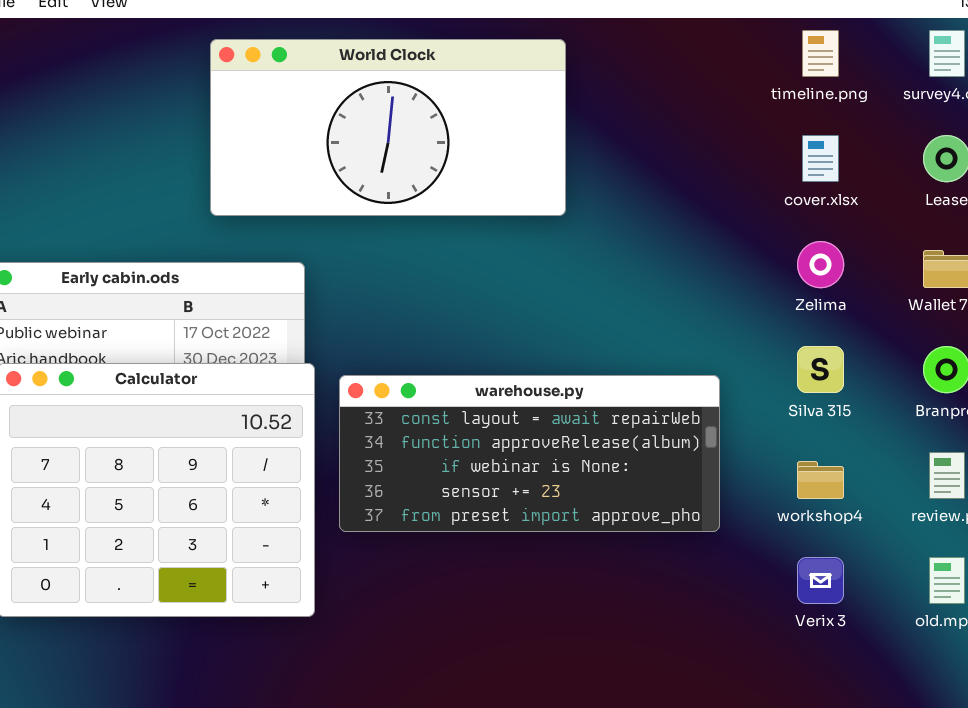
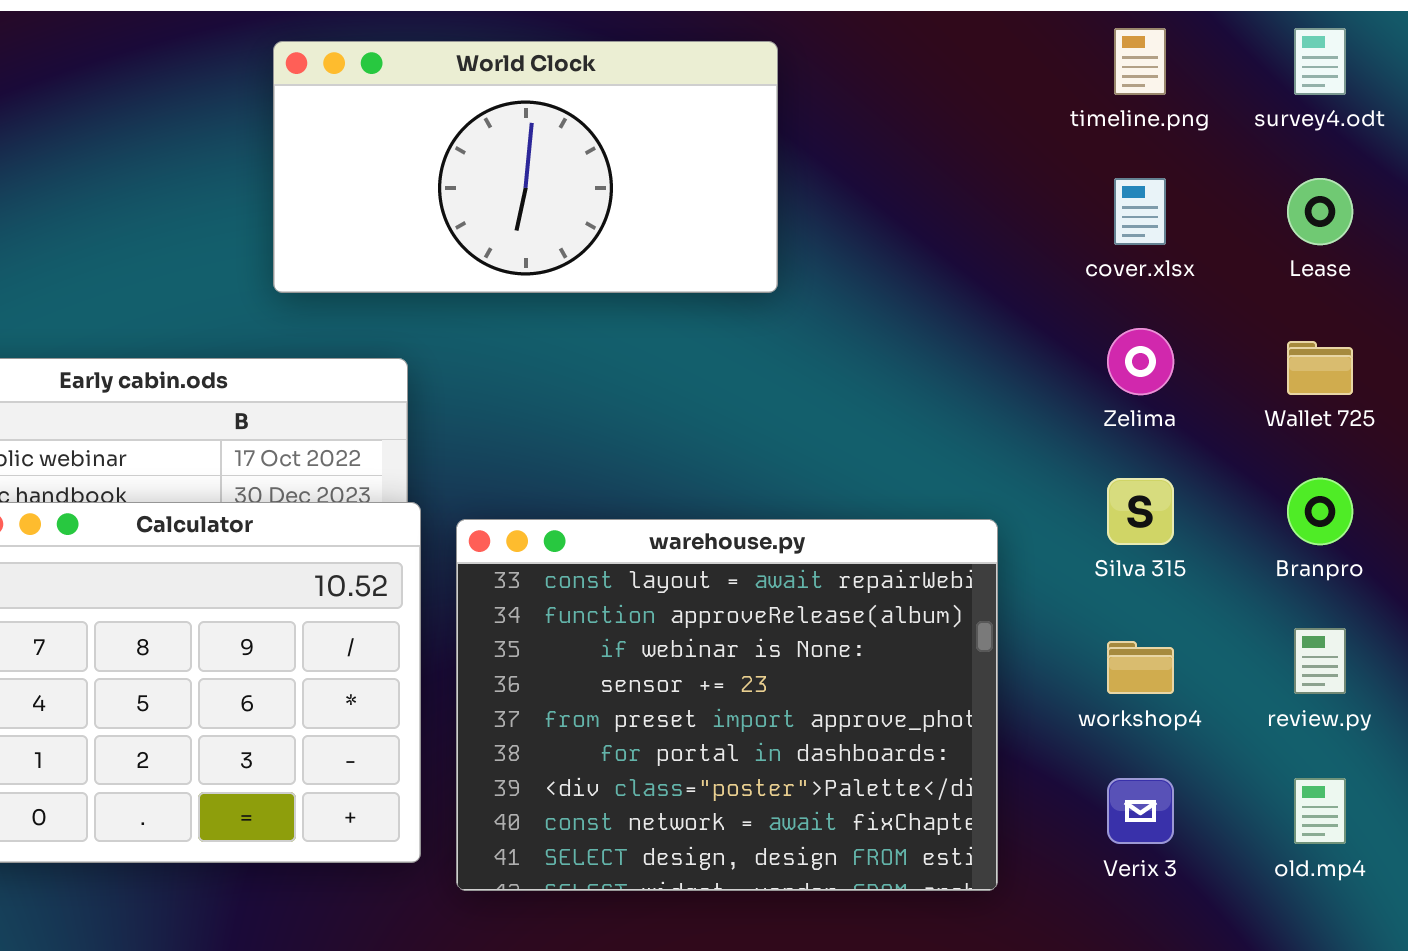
warehouse.py: [339,375,720,532] -> [456,519,998,891], resized

